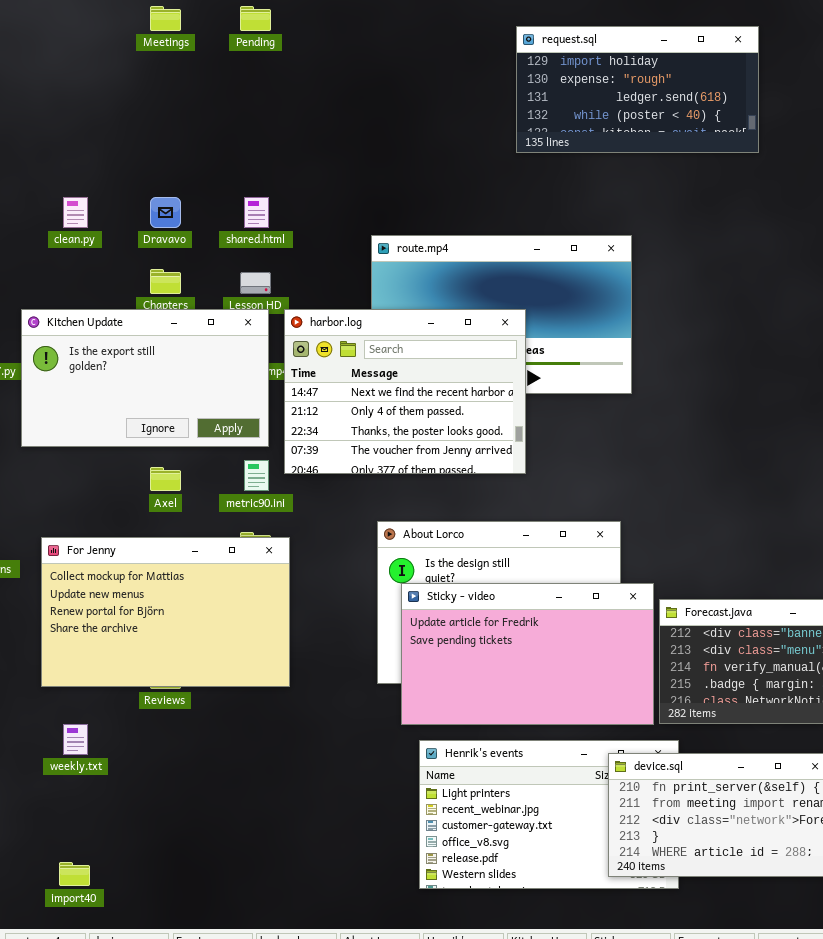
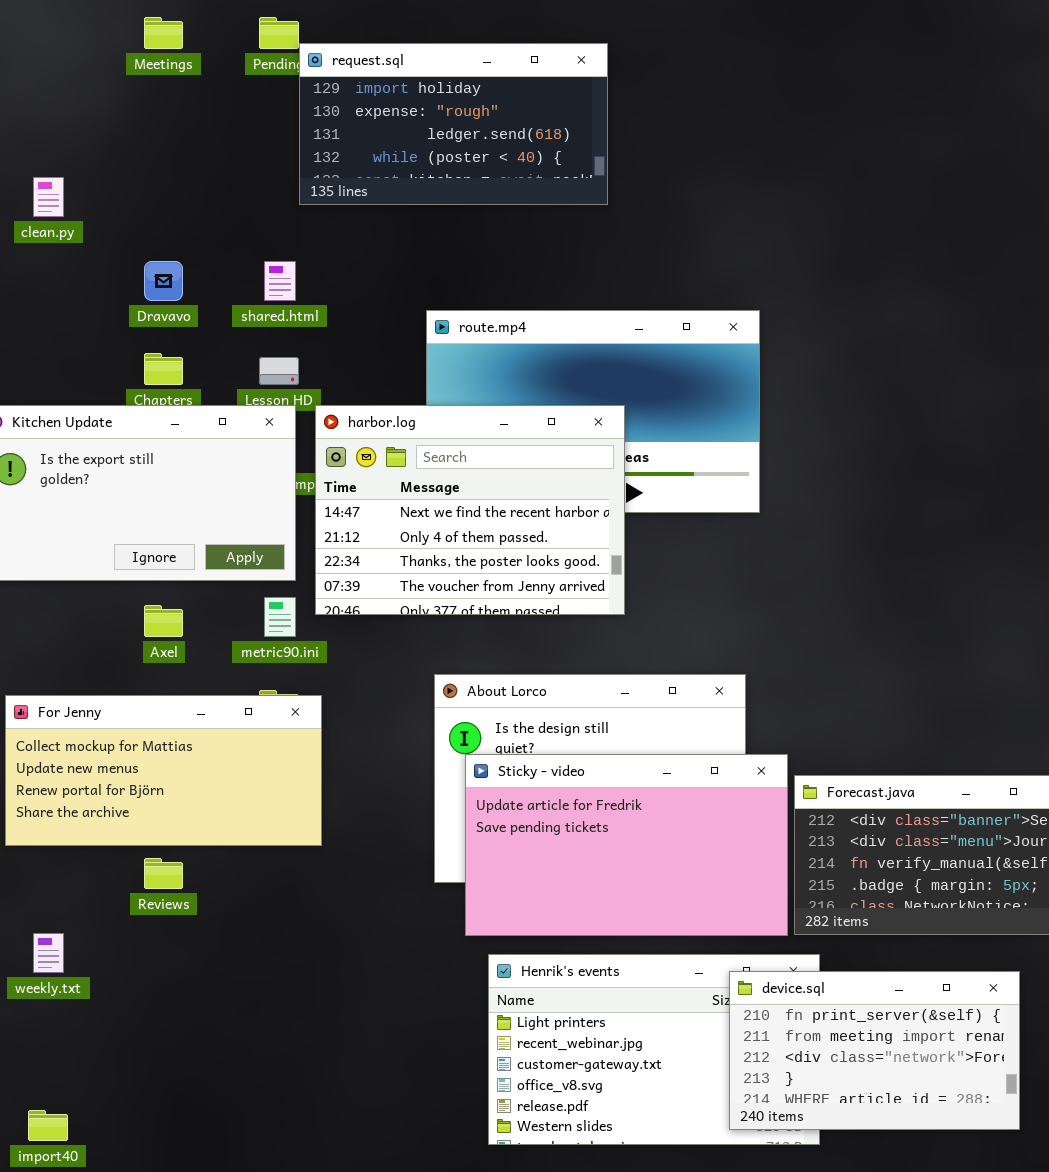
request.sql: [516,26,759,153] -> [299,43,608,205], moved
clean.py: [63,197,88,228] -> [33,177,64,217], moved
For Jenny: [41,537,290,687] -> [5,695,322,846], resized

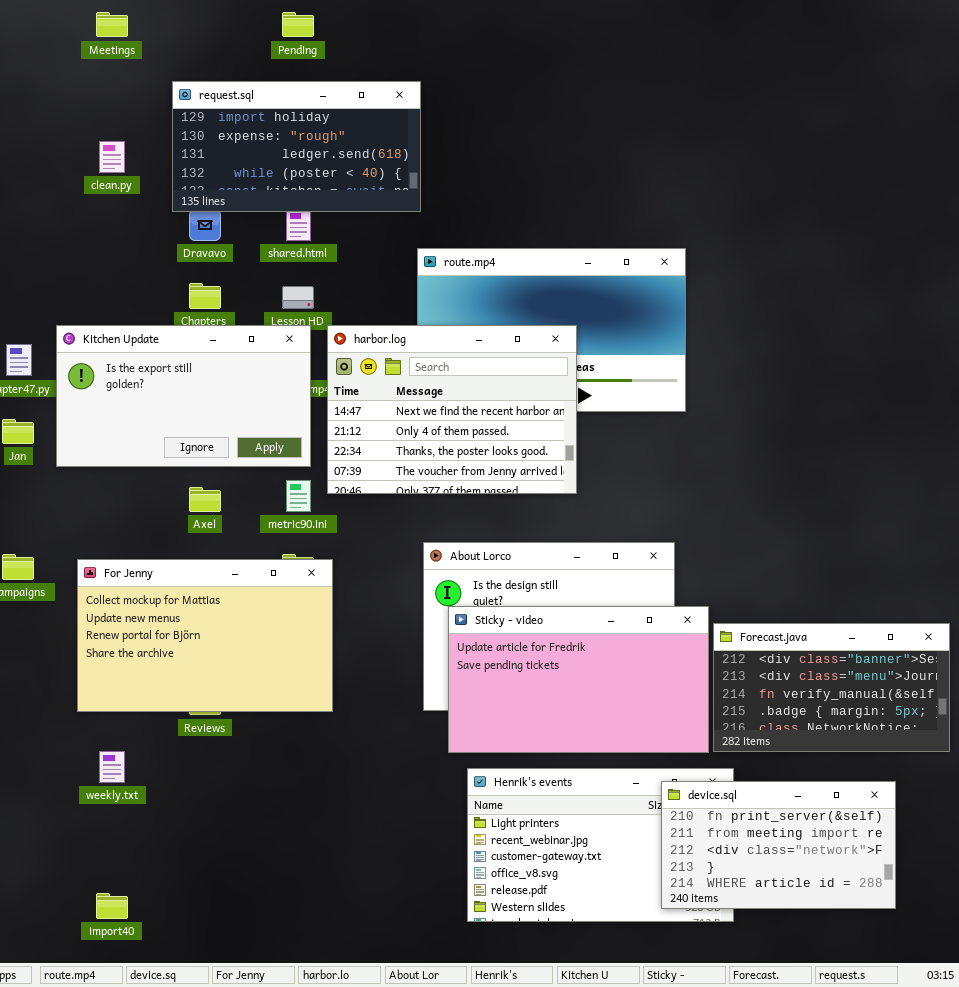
Meetings: [144,17,183,49] -> [96,12,128,37], moved
request.sql: [299,43,608,205] -> [172,81,421,212], moved
For Jenny: [5,695,322,846] -> [77,559,333,712], resized

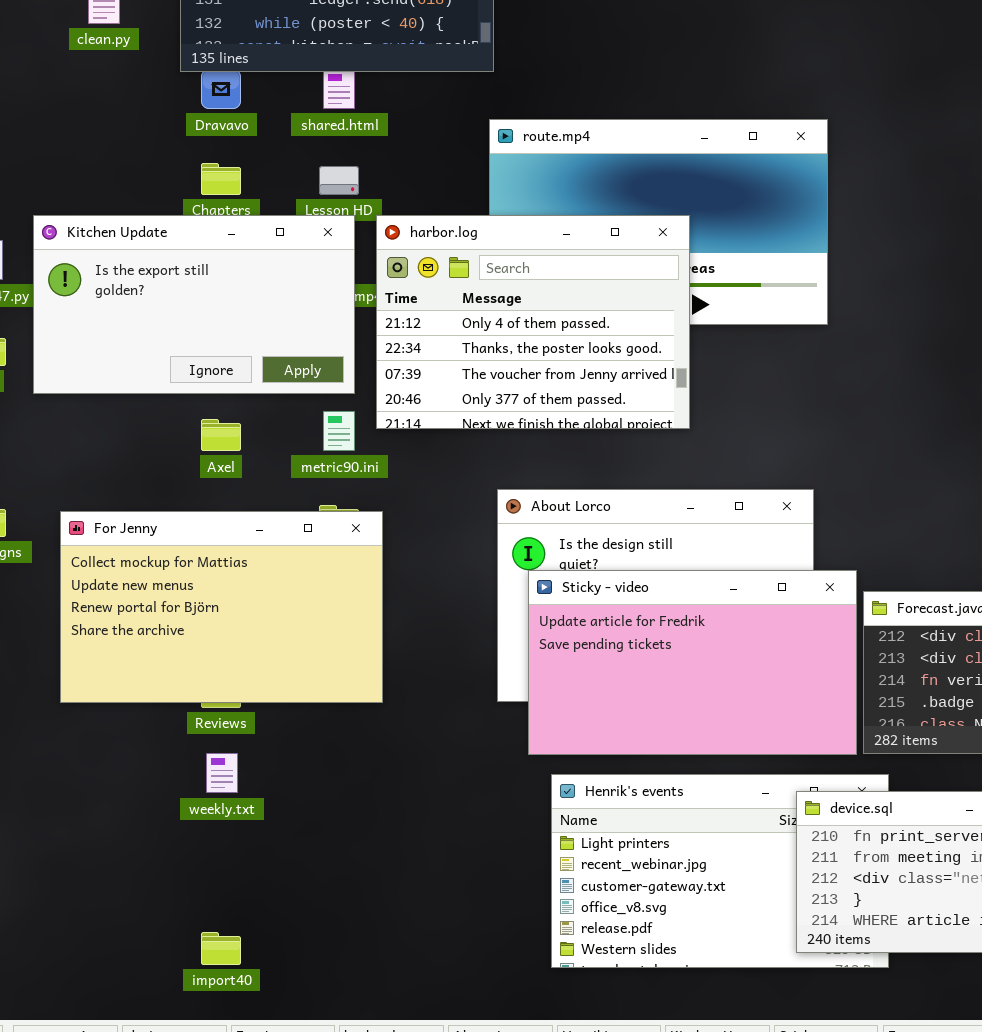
harbor.log: [327,325,577,494] -> [376,215,690,429], scrolled down 1 row
weekly.txt: [99,751,125,783] -> [206,753,238,793], moved
import40: [96,893,128,919] -> [201,932,241,965], moved

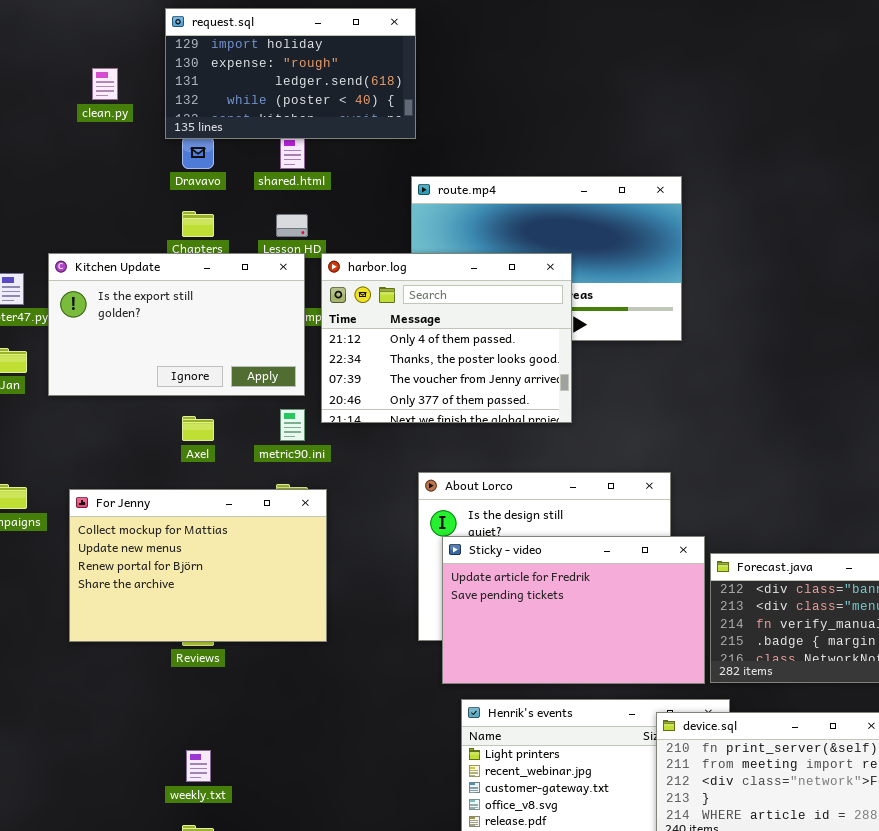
weekly.txt: [206,753,238,793] -> [186,750,211,782], moved

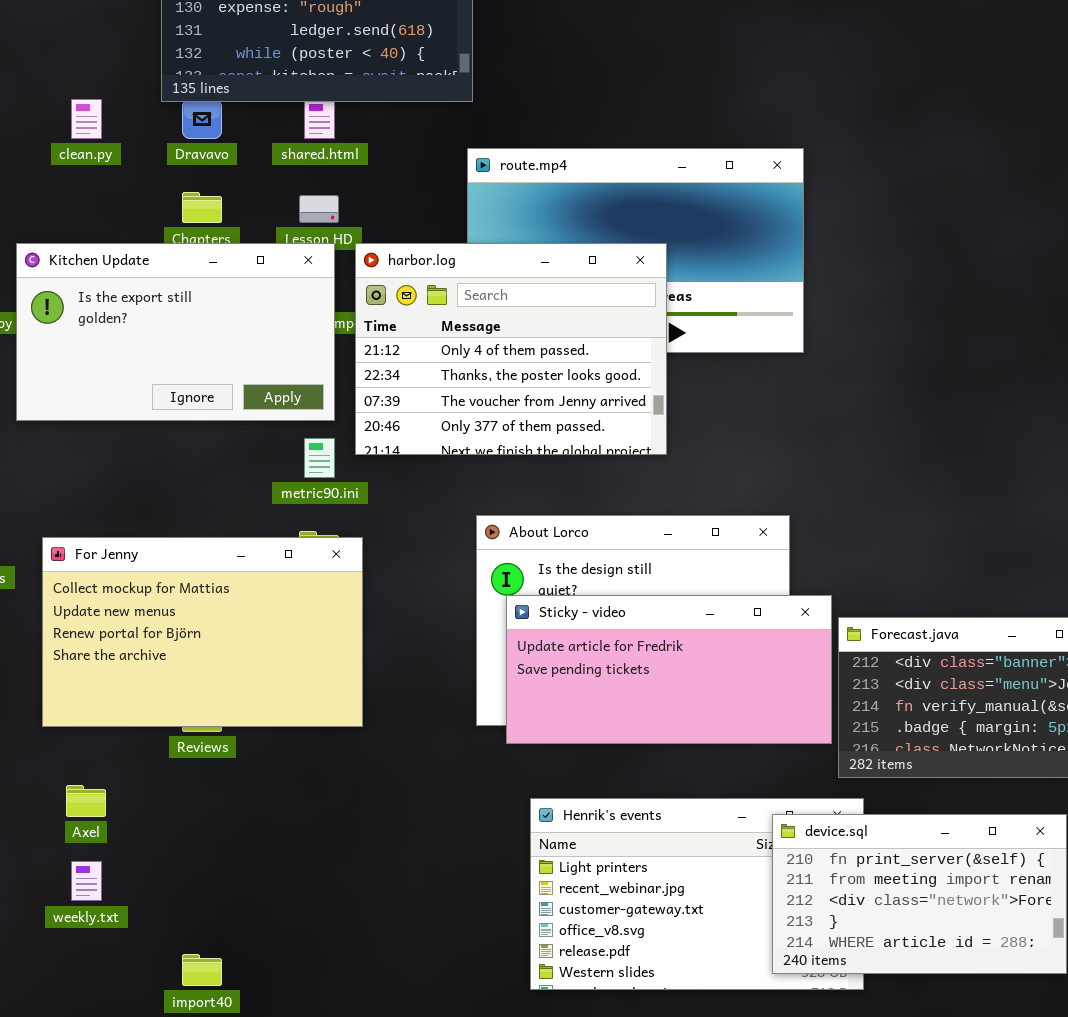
clean.py: [92,68,118,100] -> [71,99,102,139], moved
Axel: [182,416,214,441] -> [66,785,106,817], moved
Sticky - video: [442,536,705,684] -> [506,595,832,744], resized
weekly.txt: [186,750,211,782] -> [71,861,102,901], moved

